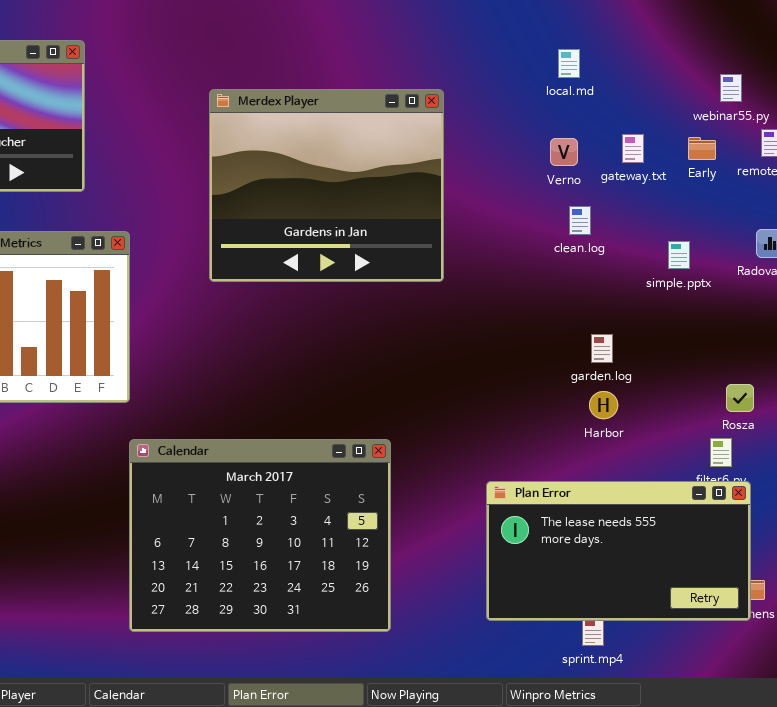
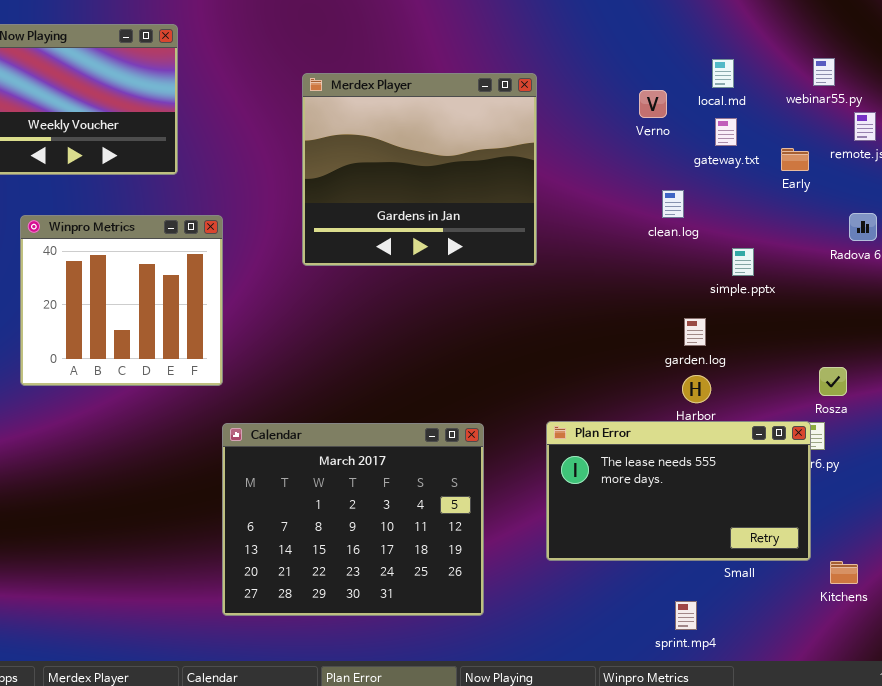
local.md: [558,49,580,78] -> [712,59,734,88], moved
Early: [688,137,716,160] -> [781,148,809,171], moved
Verno: [550,138,578,166] -> [639,90,667,118], moved
simple.pptx: [668,241,690,269] -> [732,248,754,276], moved
Plan Error: [486,481,751,621] -> [546,421,811,561], moved

